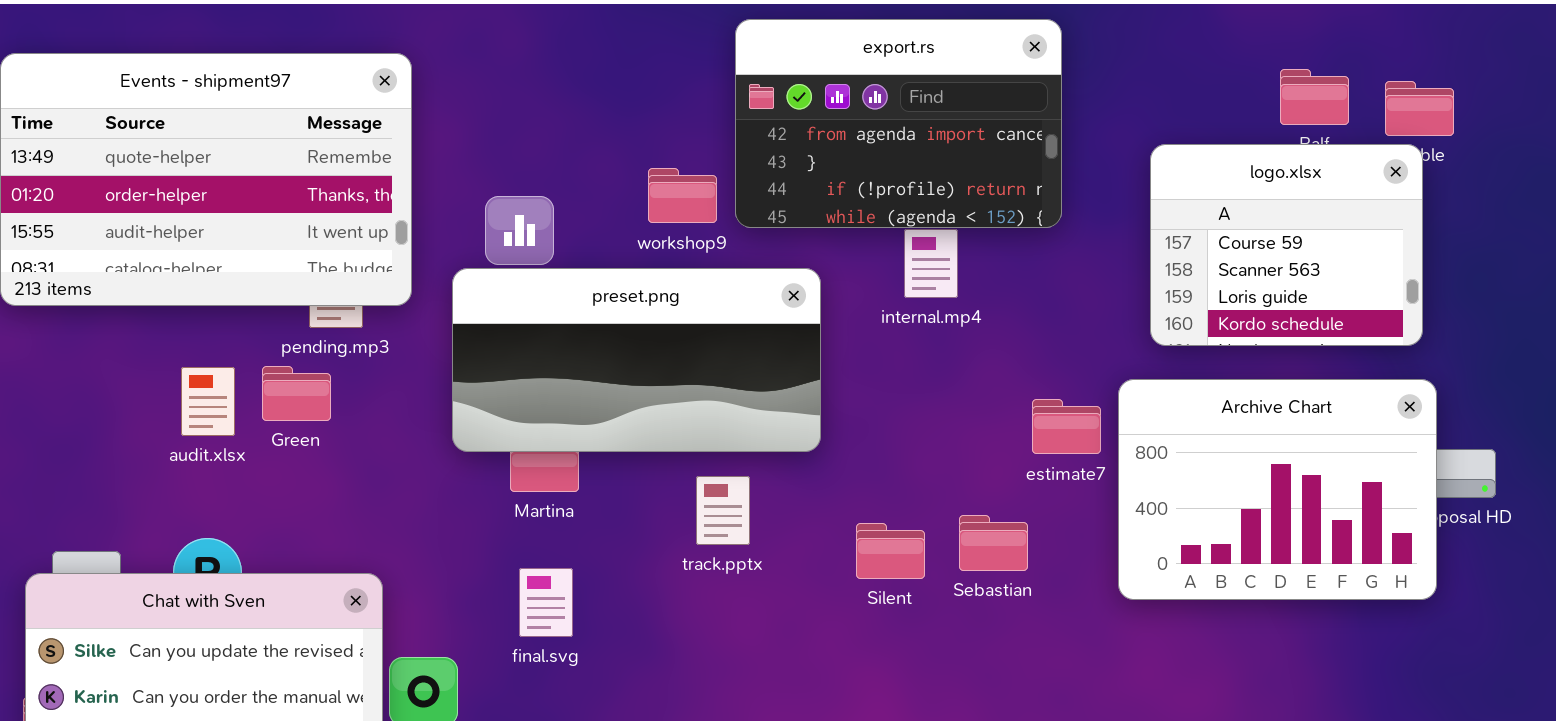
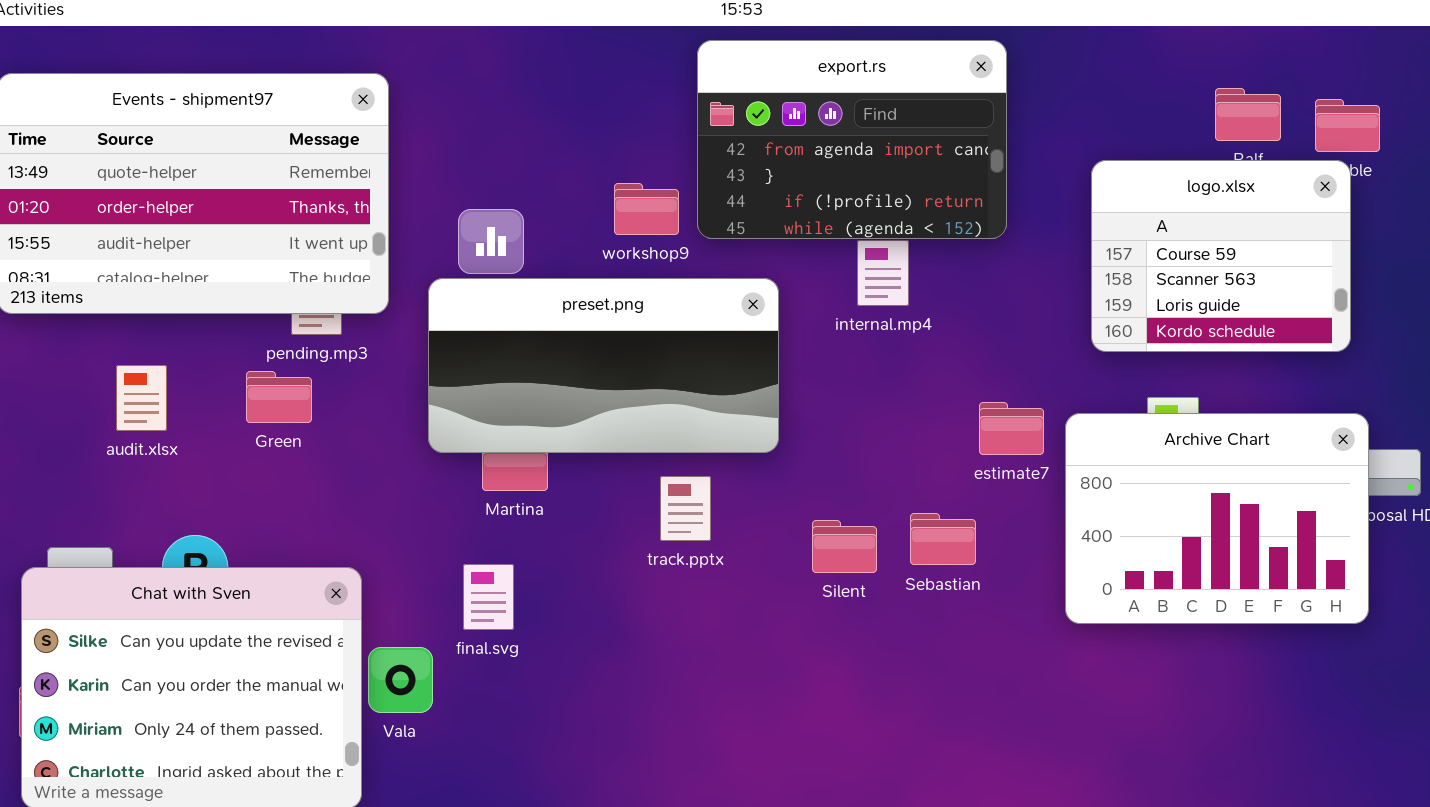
audit.xlsx: [181,367,235,436] -> [116,365,167,431], moved
Archive Chart: [1118,379,1437,600] -> [1065,413,1369,624], moved
final.svg: [519,568,573,637] -> [463,564,514,630], moved

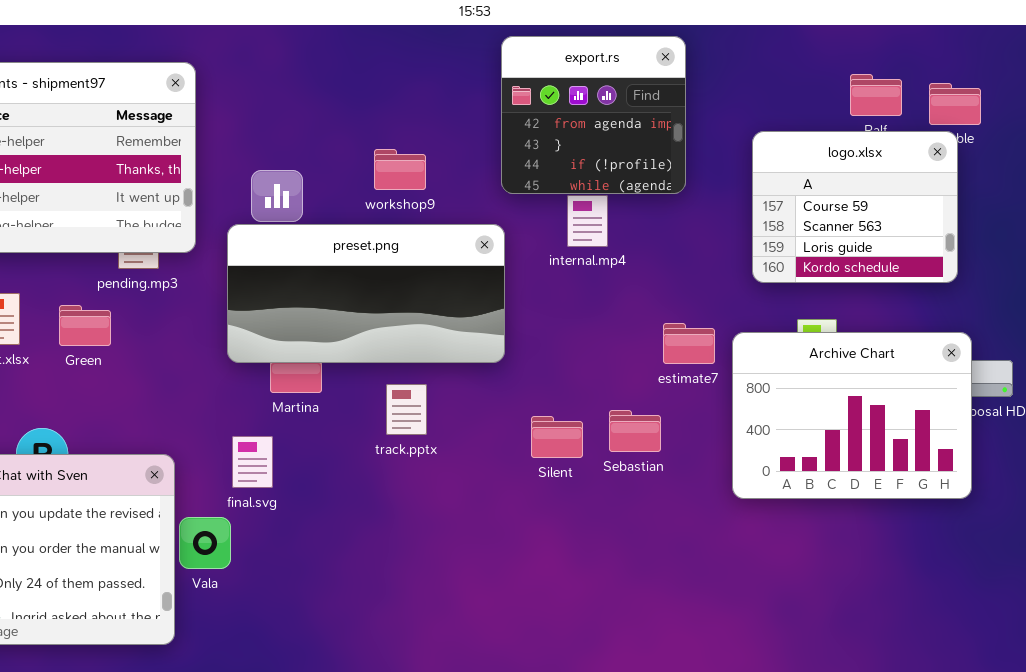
export.rs: [697,40,1007,239] -> [501,36,686,194], resized
Green: [246,371,312,423] -> [59,305,111,346], moved
track.pptx: [660,476,711,541] -> [386,384,427,435], moved
final.svg: [463,564,514,630] -> [232,436,273,488], moved

